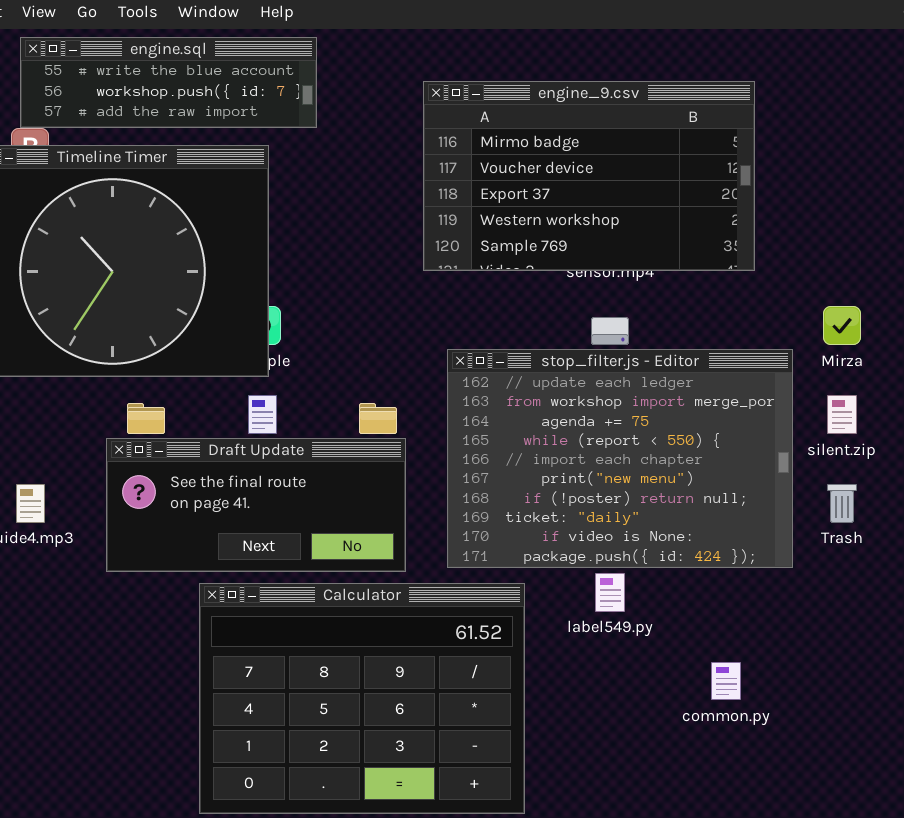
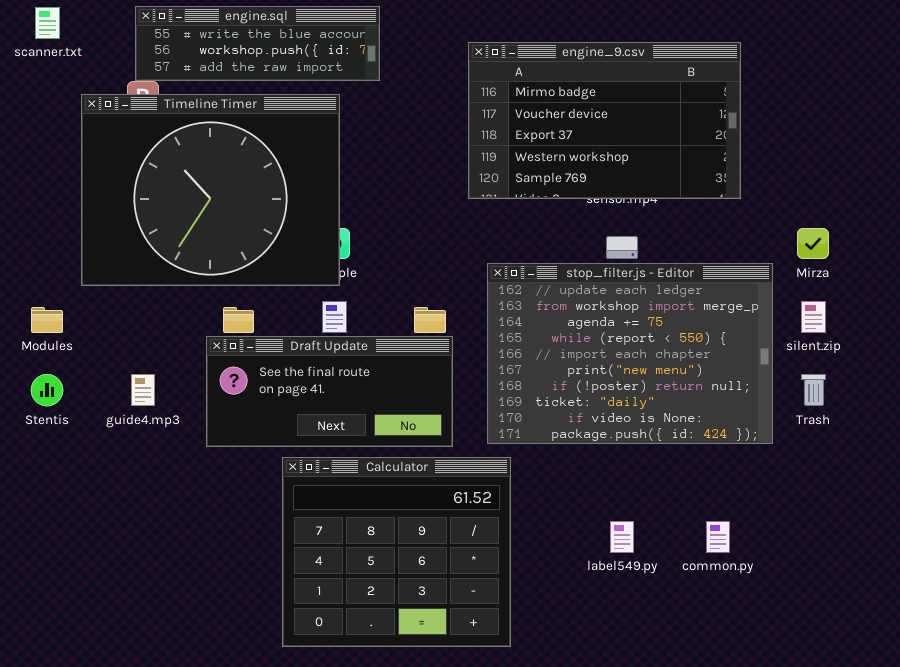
label549.py: [595,573,625,612] -> [610,521,634,553], moved
Calculator: [199,583,525,814] -> [282,457,511,647], resized

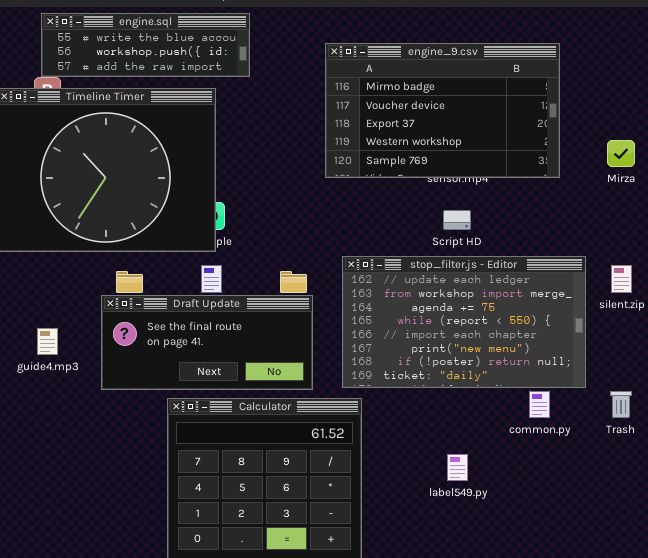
Mirza: [797,228,829,259] -> [607,140,635,167], moved
stop_filter.js - Editor: [487,263,773,444] -> [342,256,586,388], resized
Trash: [801,374,826,406] -> [610,391,632,418], moved
common.py: [706,521,730,553] -> [529,391,550,418], moved

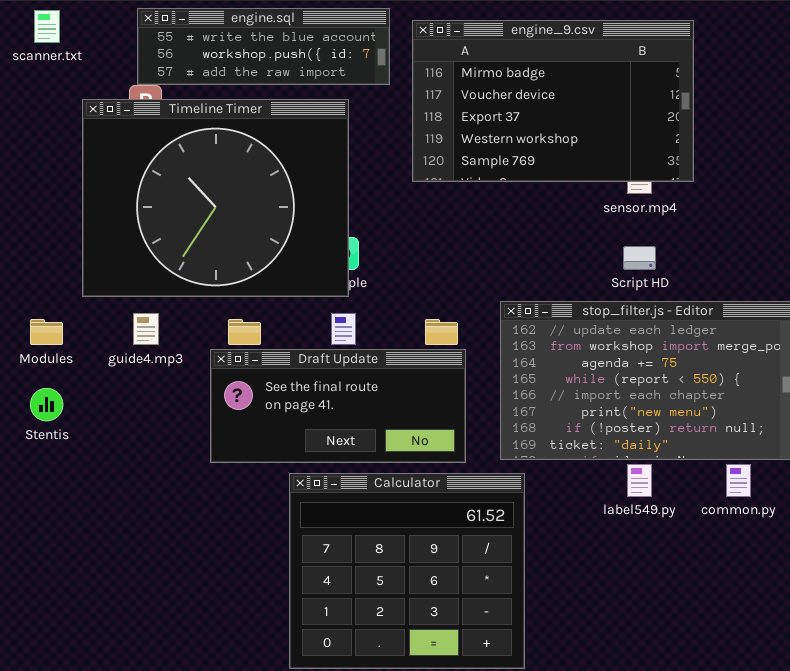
engine_9.csv: [325,43,560,178] -> [412,20,694,182], moved
guide4.mp3: [37,328,58,355] -> [133,313,159,345], moved
label549.py: [447,454,468,481] -> [627,464,652,497], moved

